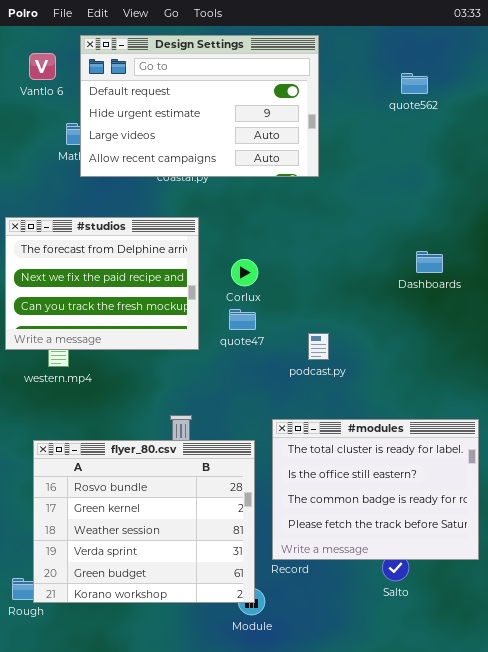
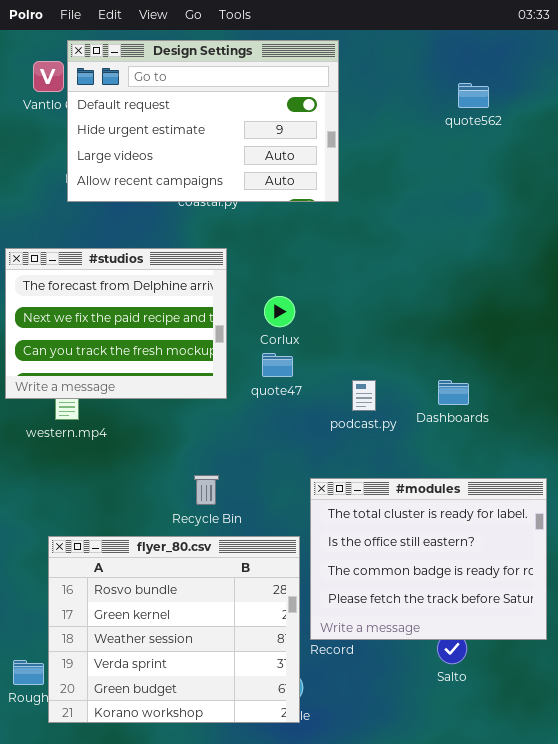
Design Settings: [80,35,319,177] -> [67,40,339,202], moved
Dashboards: [416,251,443,273] -> [438,380,469,405], moved
flyer_80.csv: [33,440,255,603] -> [48,536,300,723], moved

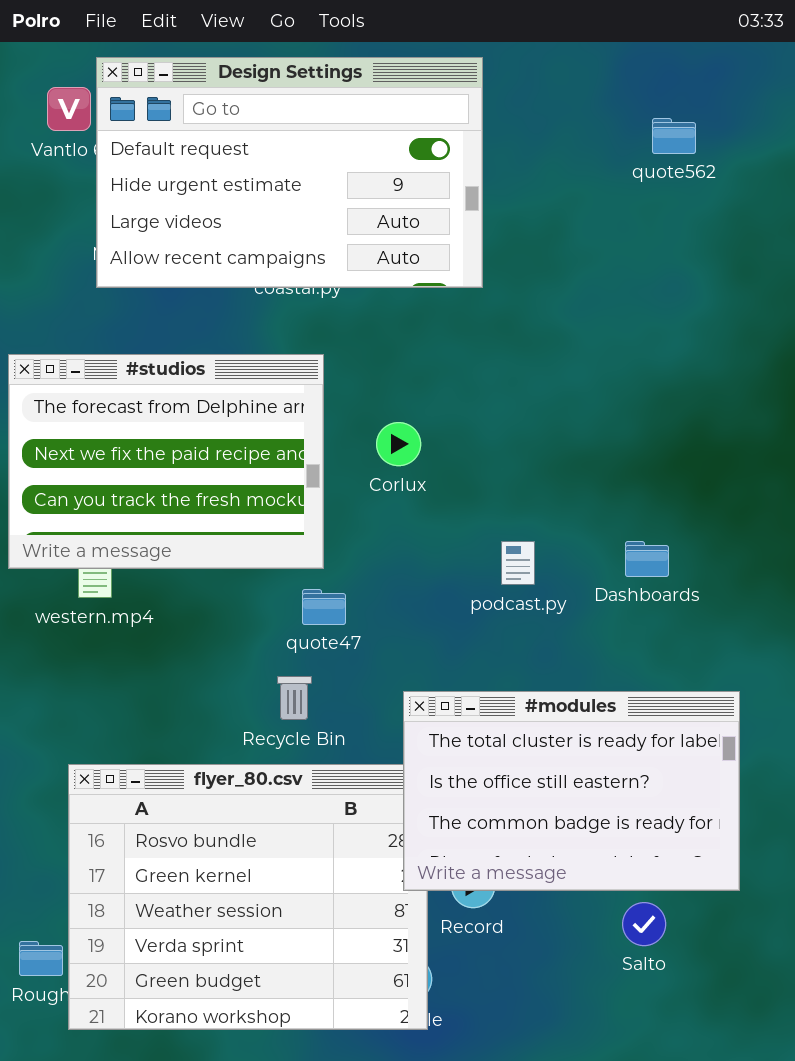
quote47: [262,353,293,377] -> [302,589,346,625], moved
#modules: [310,478,547,640] -> [403,691,740,891], moved, resized

